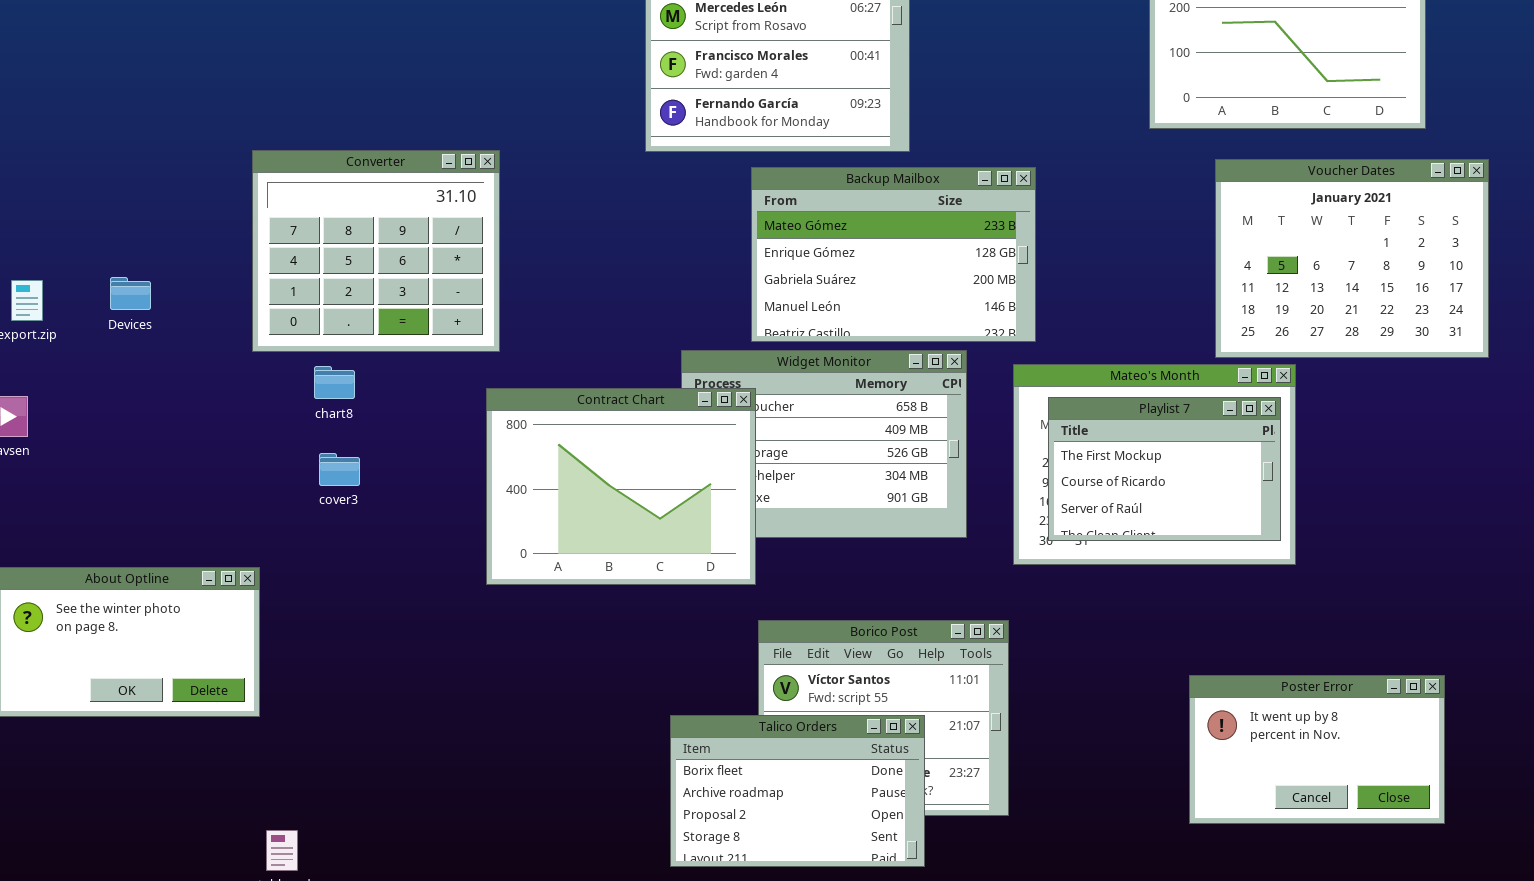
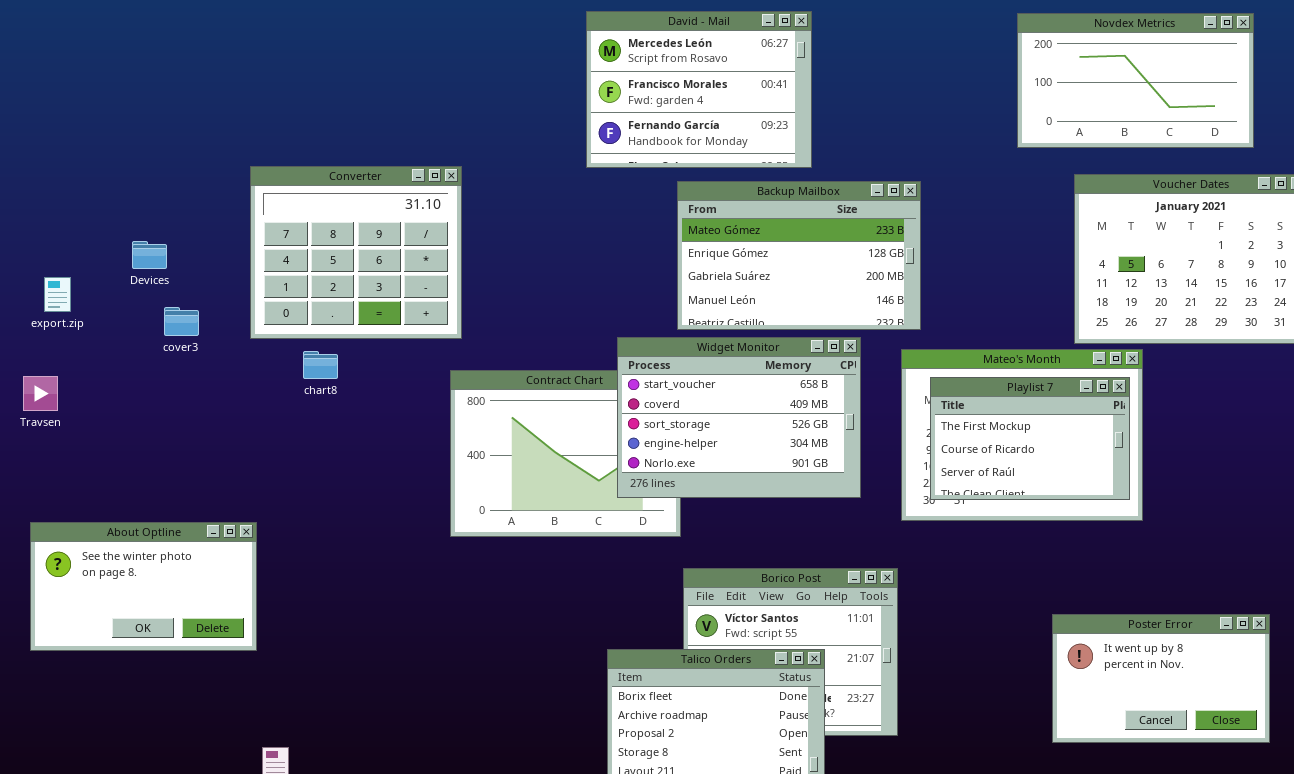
Devices: [110,277,151,310] -> [132,241,167,269], moved
Widget Monitor: [681,350,967,538] -> [617,337,861,498], raised
cover3: [319,453,360,486] -> [164,307,199,336], moved

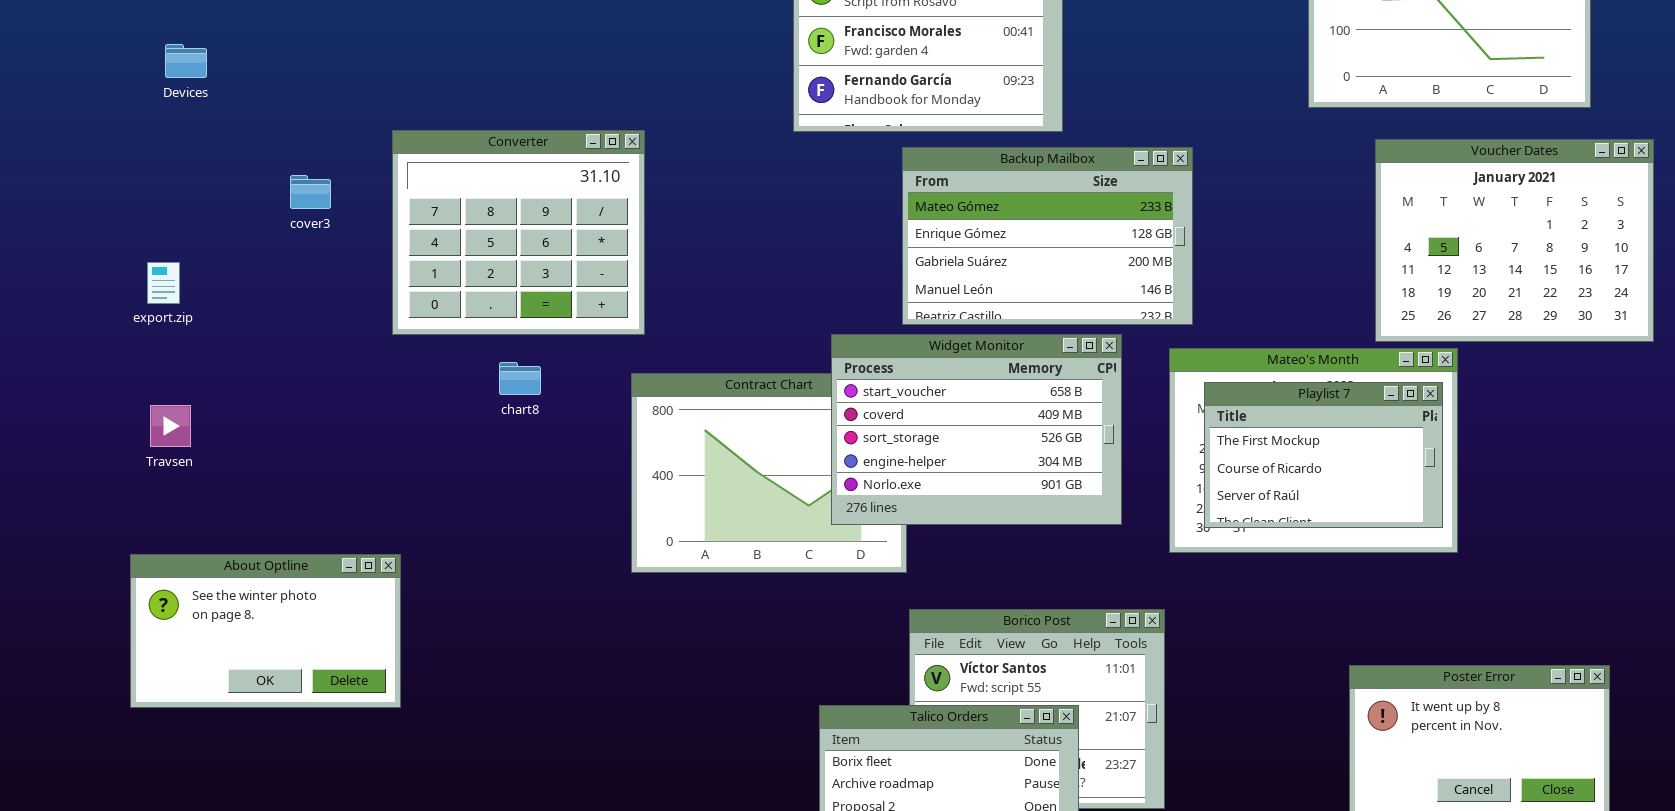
Devices: [132,241,167,269] -> [165,44,207,78], moved
cover3: [164,307,199,336] -> [290,175,331,209], moved
chart8: [303,351,338,379] -> [499,362,541,395], moved
Travsen: [23,376,58,411] -> [150,405,191,447], moved

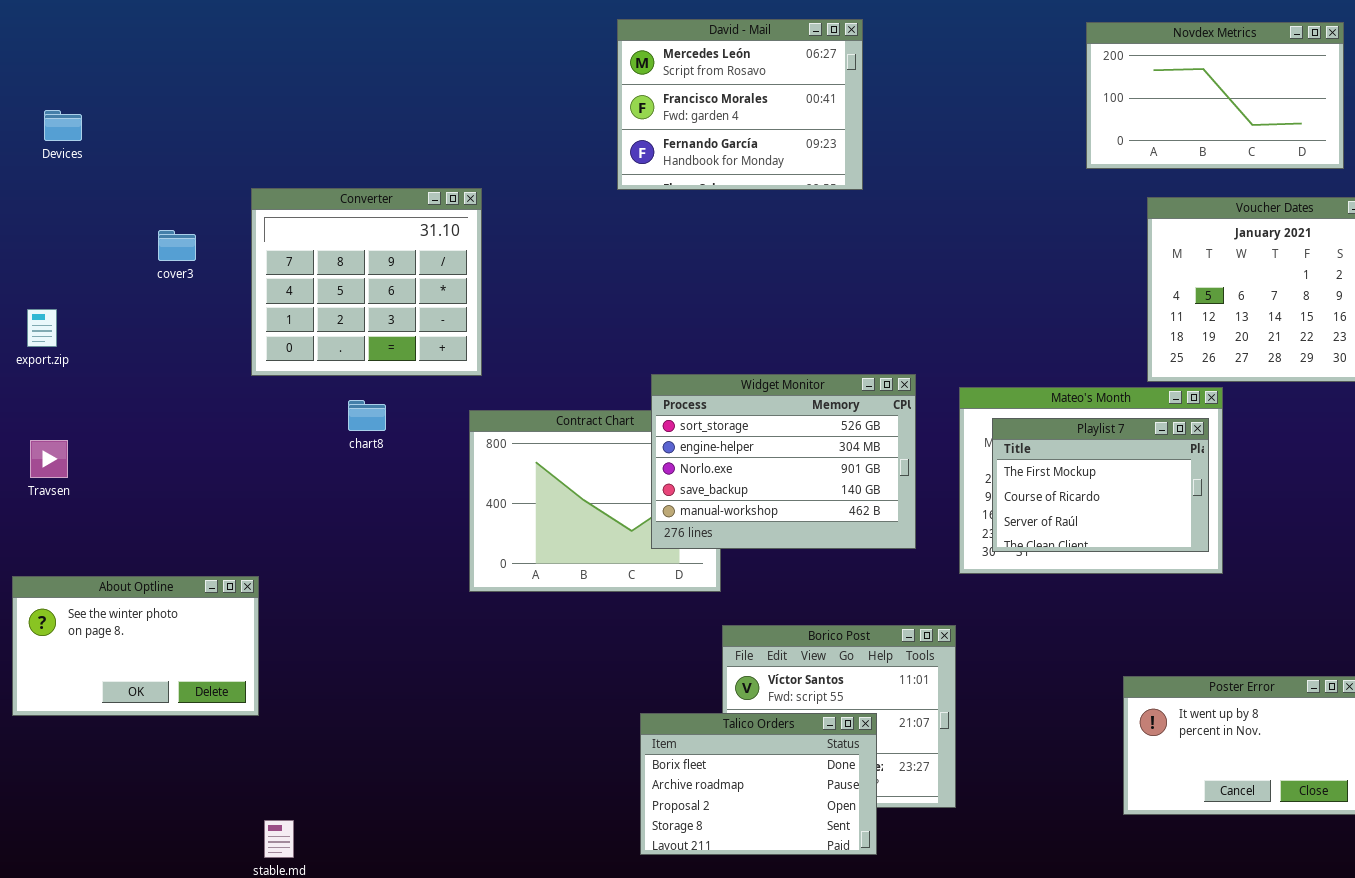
Backup Mailbox: [902,147,1193,325] -> none, closed
Widget Monitor: [831,334,1122,525] -> [651,374,916,549], scrolled down 2 rows

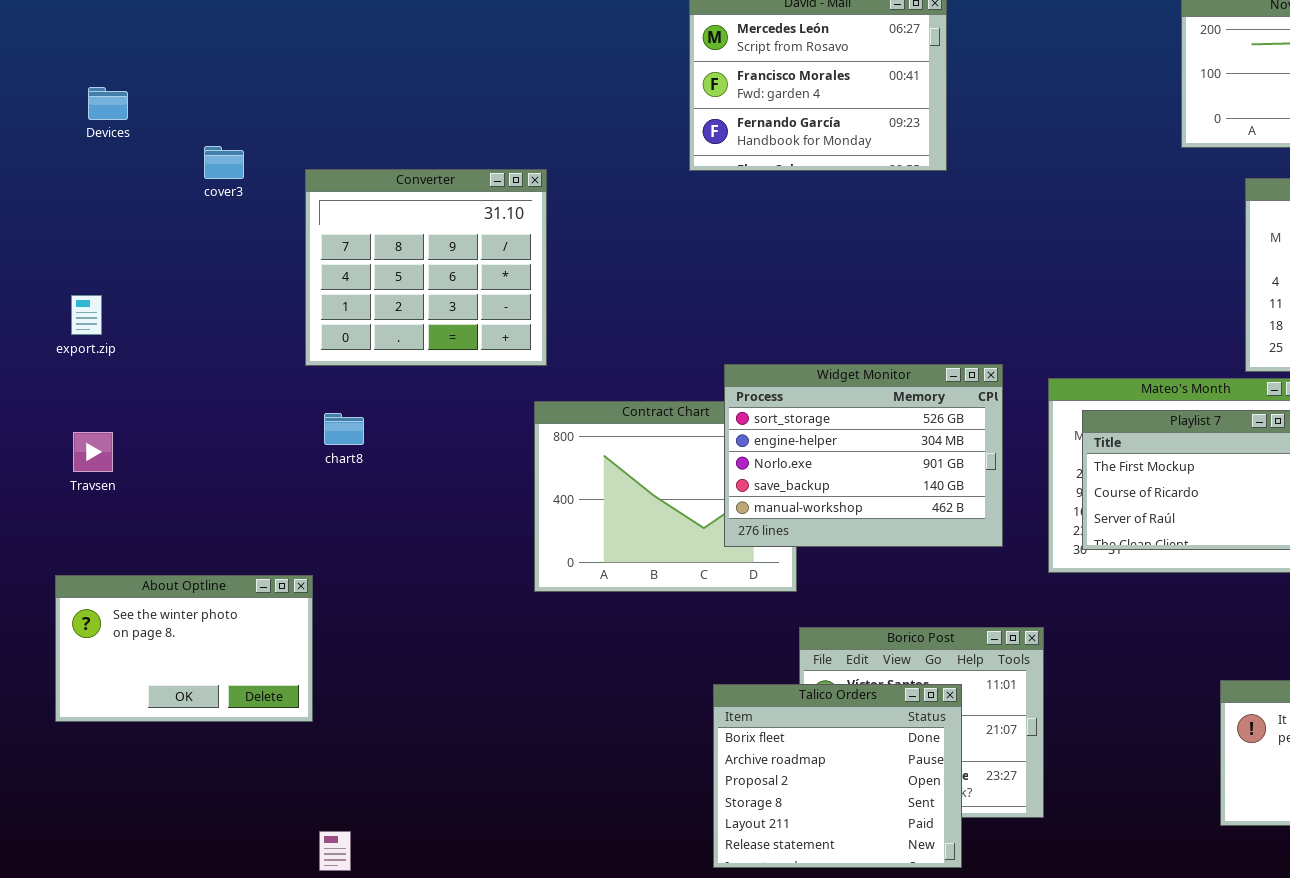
cover3: [158,230,196,261] -> [204,146,244,179], moved
chart8: [348,400,386,431] -> [324,413,364,445], moved
Talico Orders: [640,713,877,855] -> [713,684,962,868], resized

